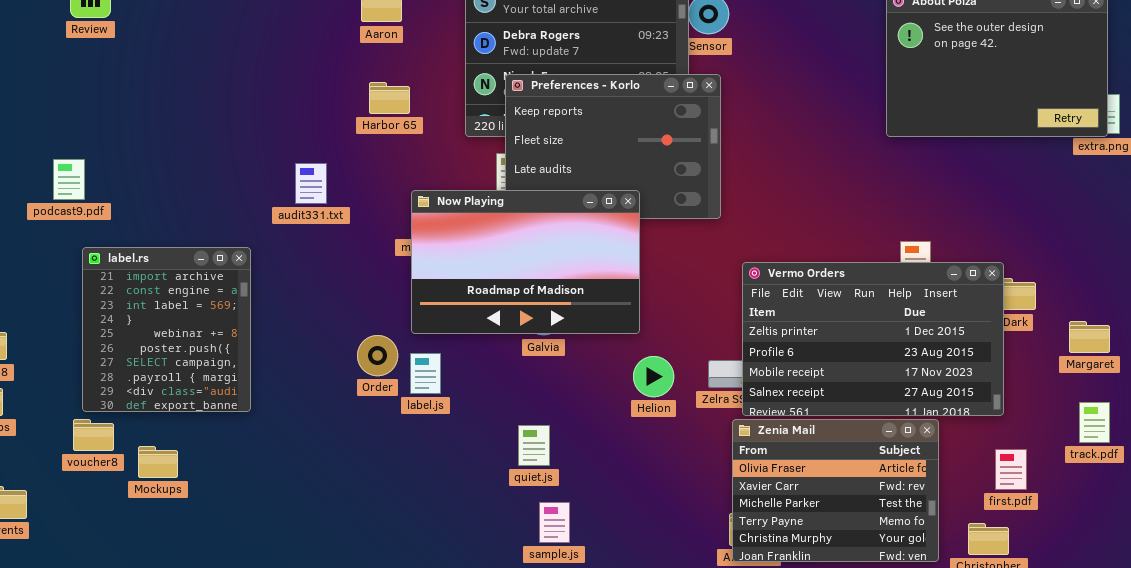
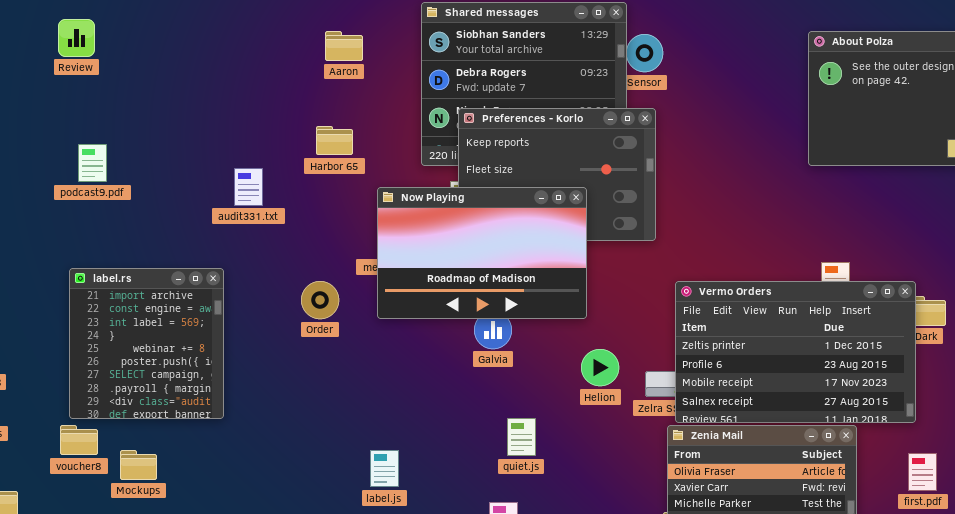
Harbor 65: [369,82,410,114] -> [316,126,353,155], moved
podcast9.pdf: [53,159,85,200] -> [78,144,107,182], moved
audit331.txt: [295,163,327,204] -> [234,168,263,206], moved
Now Playing: [411,190,640,334] -> [377,187,587,319], moved
Order: [357,335,398,376] -> [301,281,339,319], moved
label.js: [410,353,441,394] -> [370,450,399,487], moved
Helion: [633,356,674,397] -> [581,349,619,386], moved
quiet.js: [518,425,550,466] -> [507,418,536,456], moved

